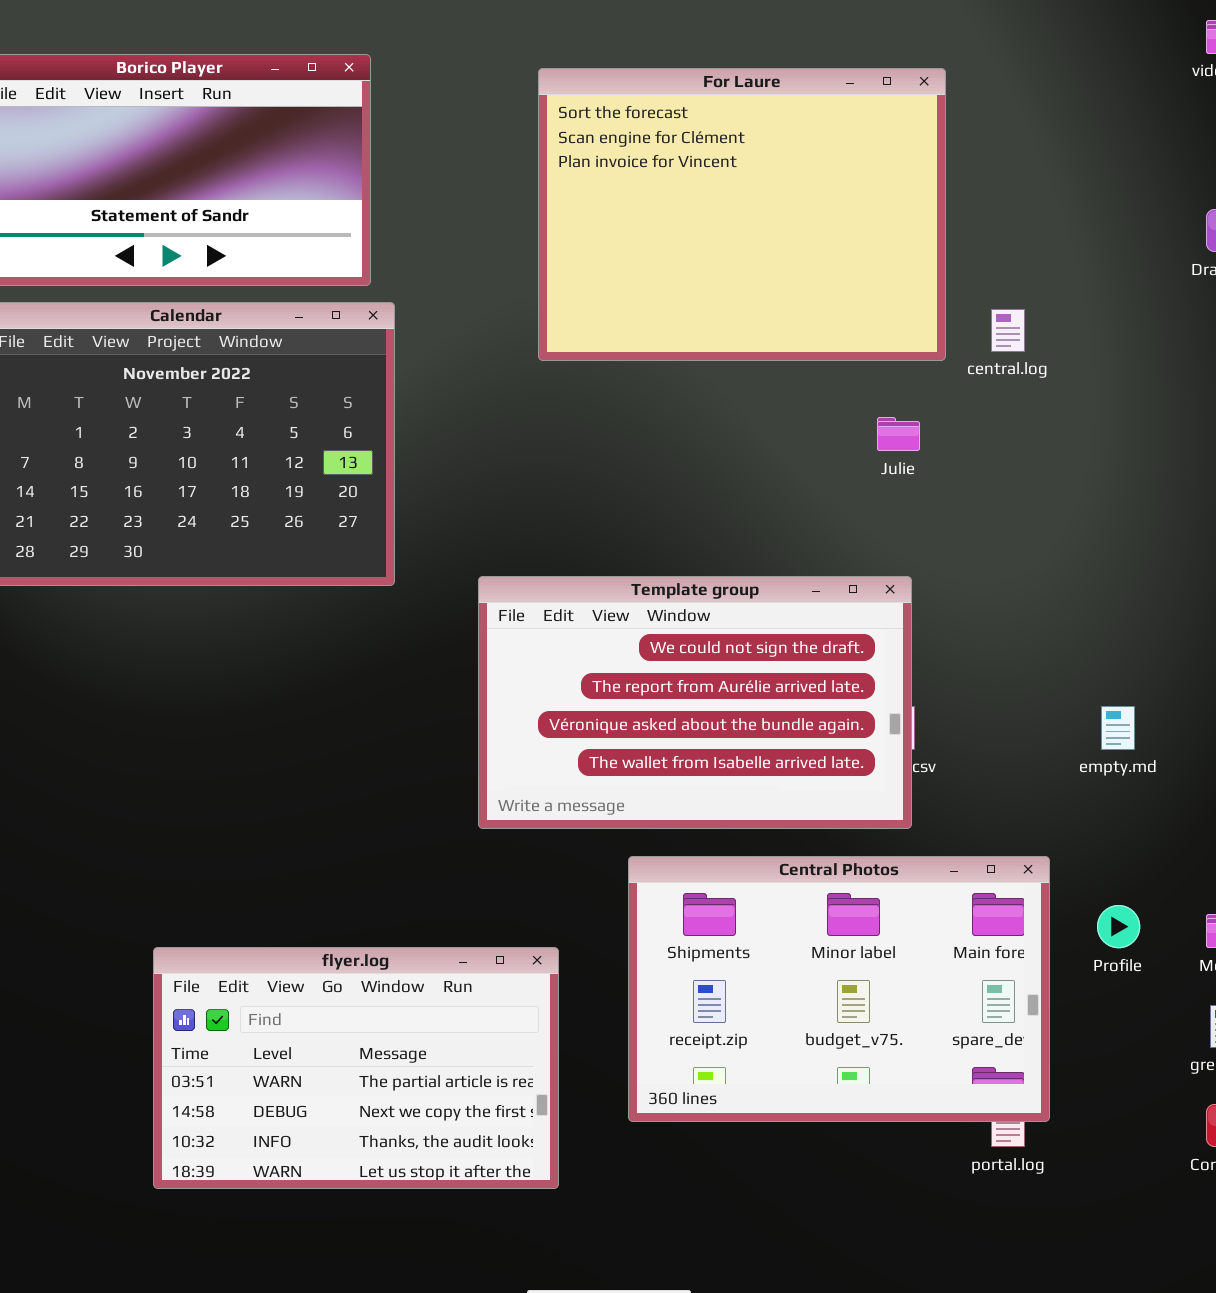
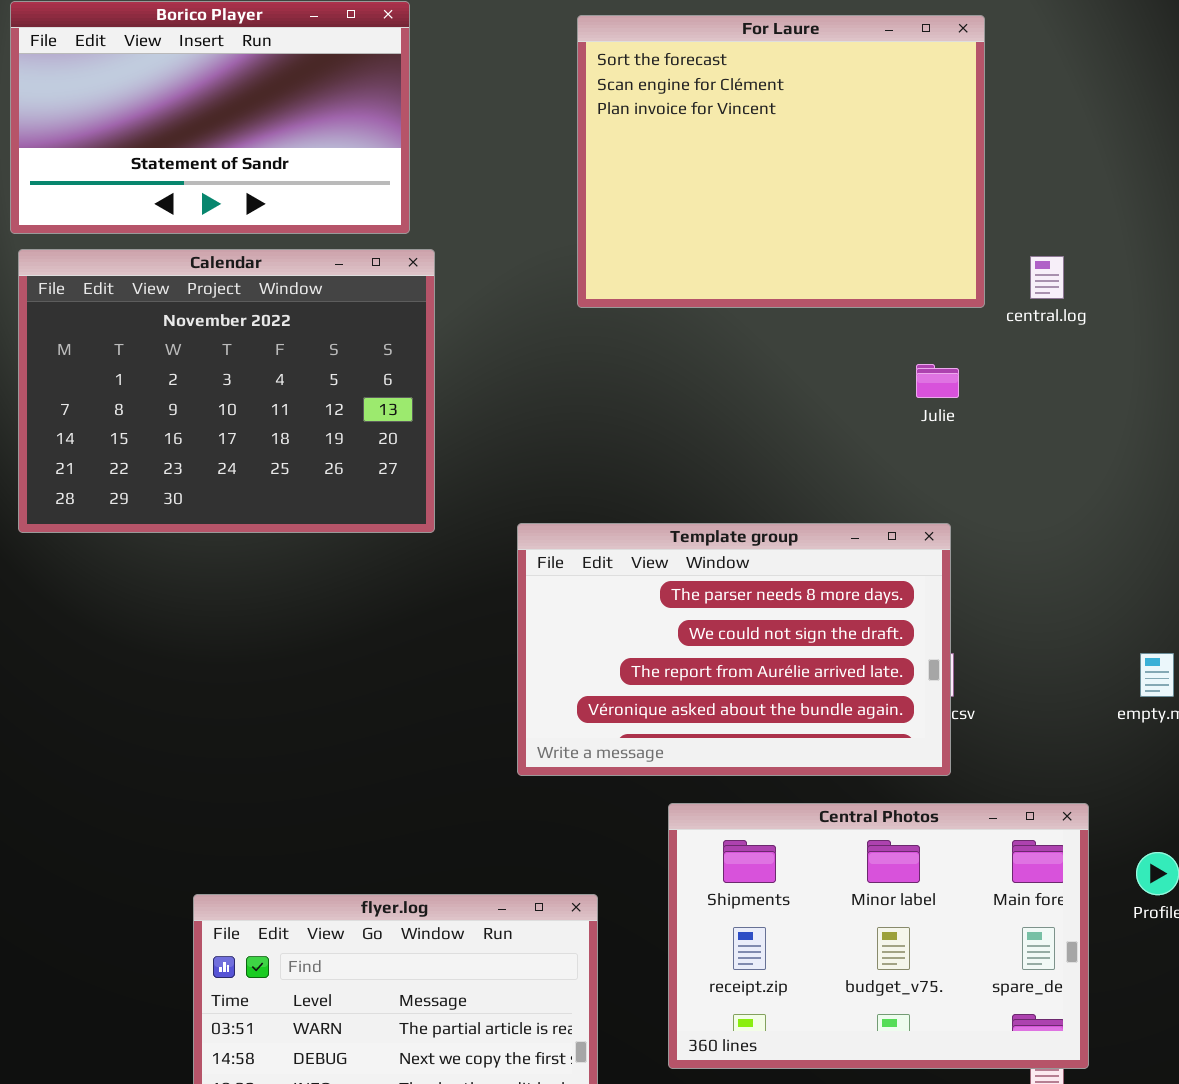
Template group: [478,576,912,829] -> [517,523,951,776], scrolled up 1 row

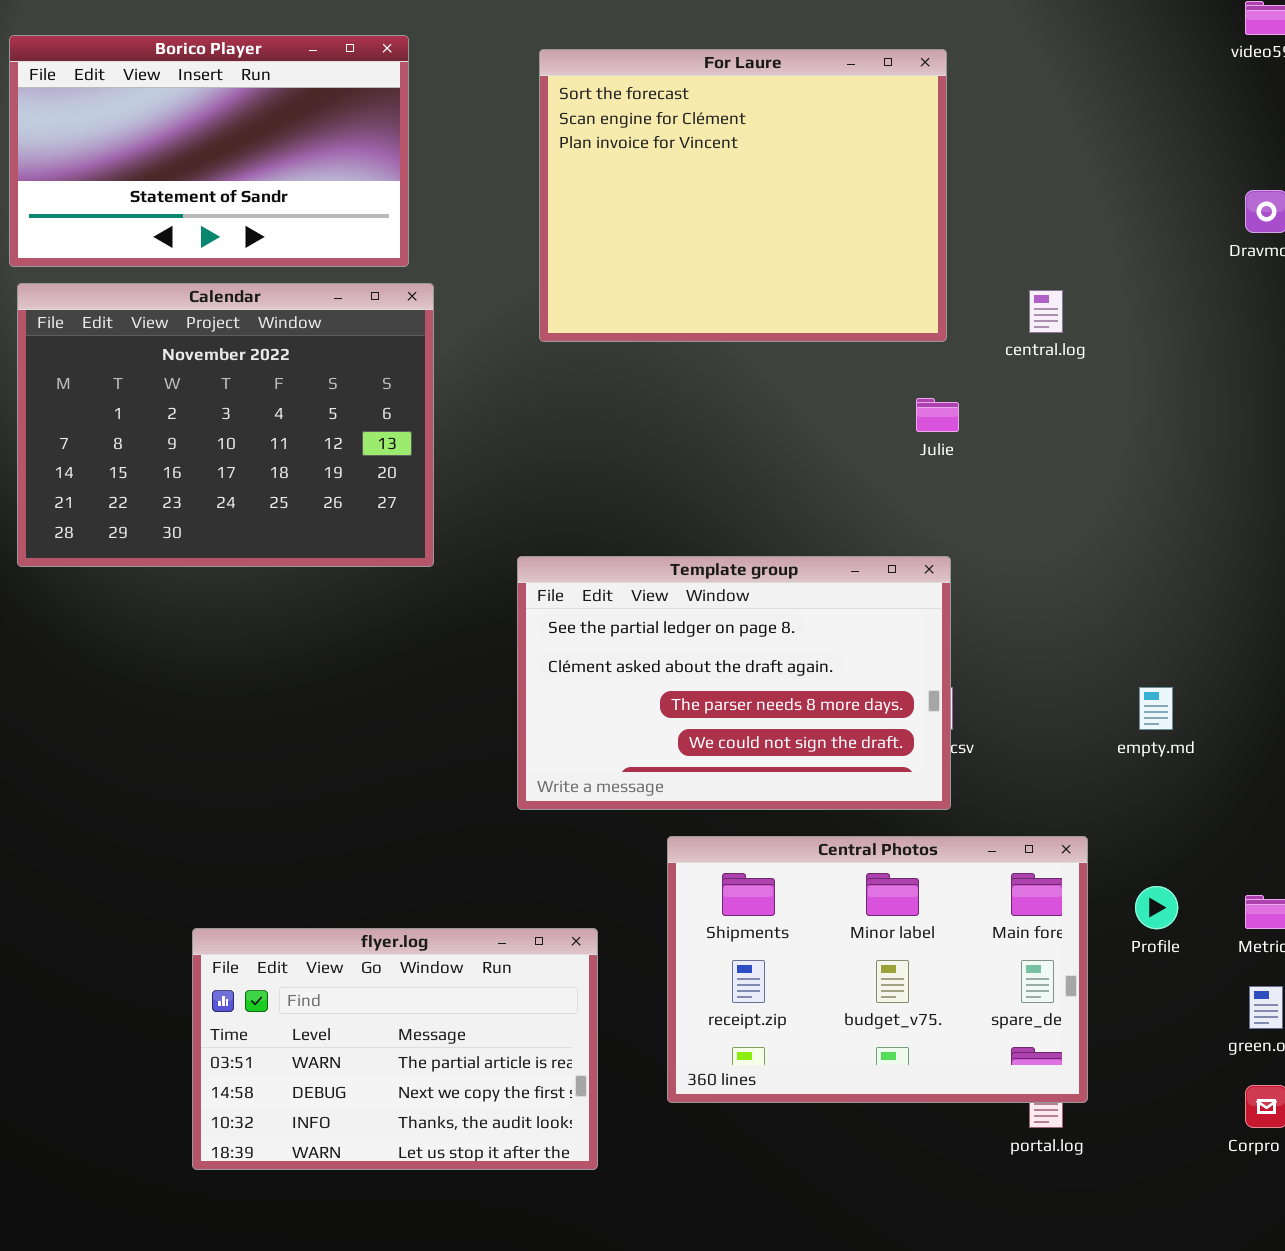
For Laure: [577,15,985,308] -> [539,49,947,342], moved
Template group: [517,523,951,776] -> [517,556,951,810], scrolled up 2 rows

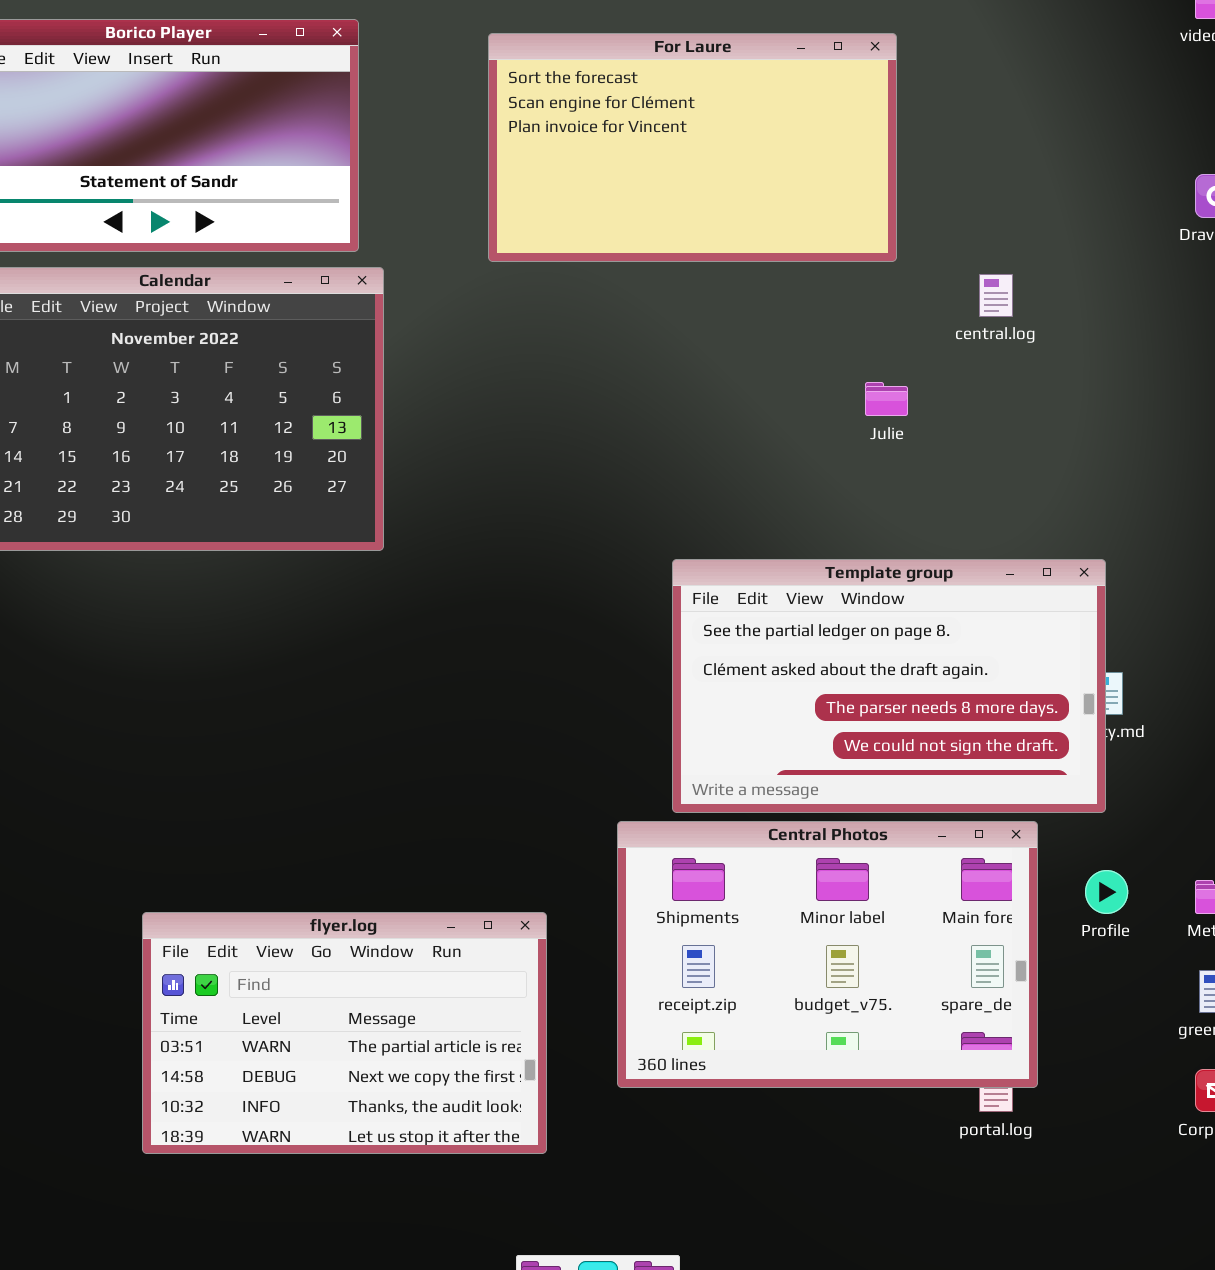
For Laure: [539,49,947,342] -> [488,33,897,262], resized
Template group: [517,556,951,810] -> [672,559,1106,813], moved

